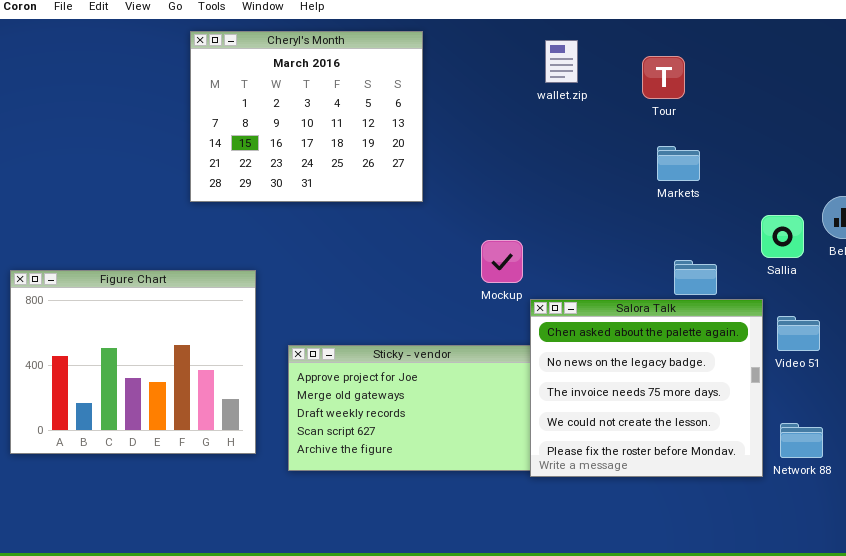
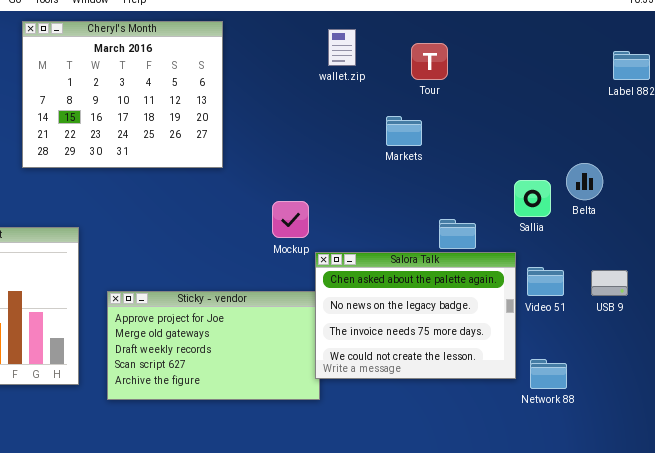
Markets: [657,146,700,181] -> [386,116,422,146], moved
Salora Talk: [530,299,763,477] -> [315,252,516,379], resized

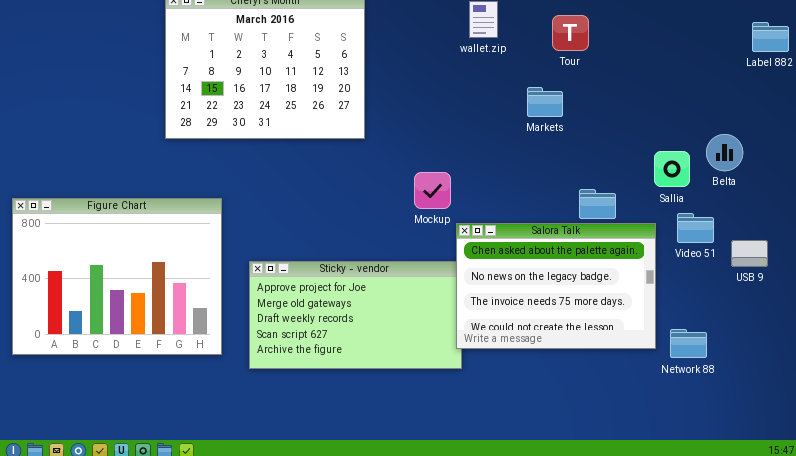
Video 51: [527,267,564,296] -> [677,213,714,243], moved

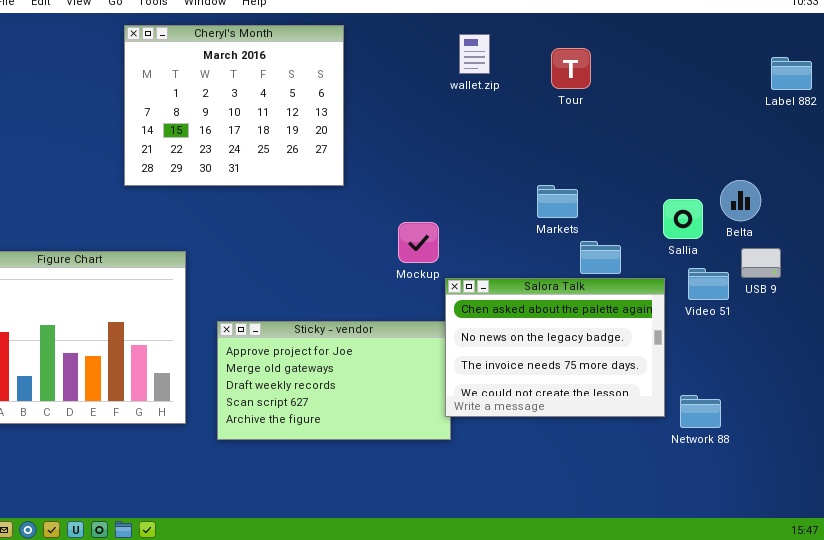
Markets: [527,87,563,117] -> [537,185,578,218], moved
USB 9: [731,240,768,267] -> [741,248,781,278], moved

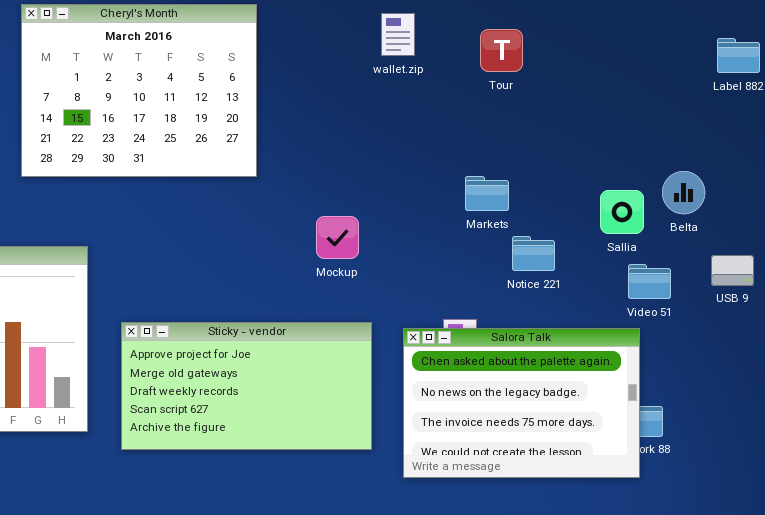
USB 9: [741,248,781,278] -> [711,255,754,286], moved
Salora Talk: [445,278,665,417] -> [403,328,640,478], moved

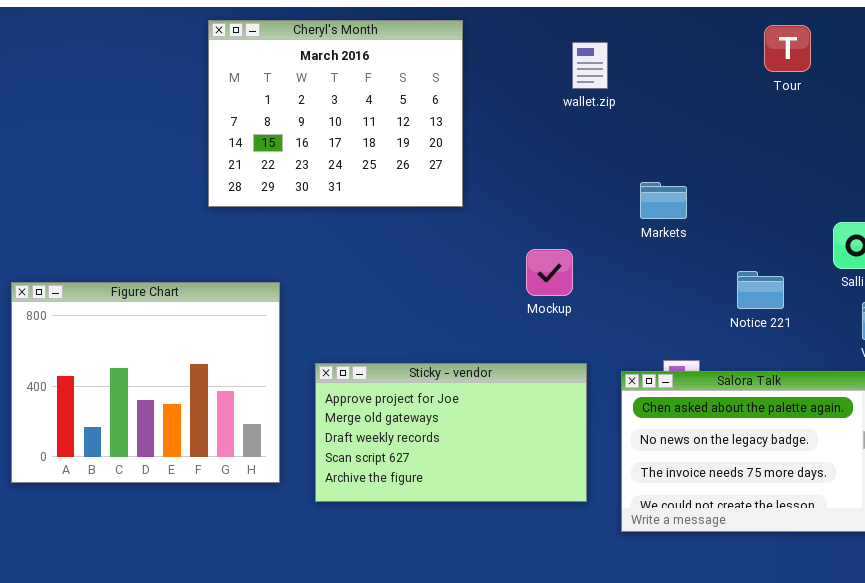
wallet.zip: [381,13,415,56] -> [572,42,608,89], moved
Tour: [480,29,523,72] -> [764,25,811,72], moved
Markets: [465,176,509,211] -> [640,182,687,219], moved

